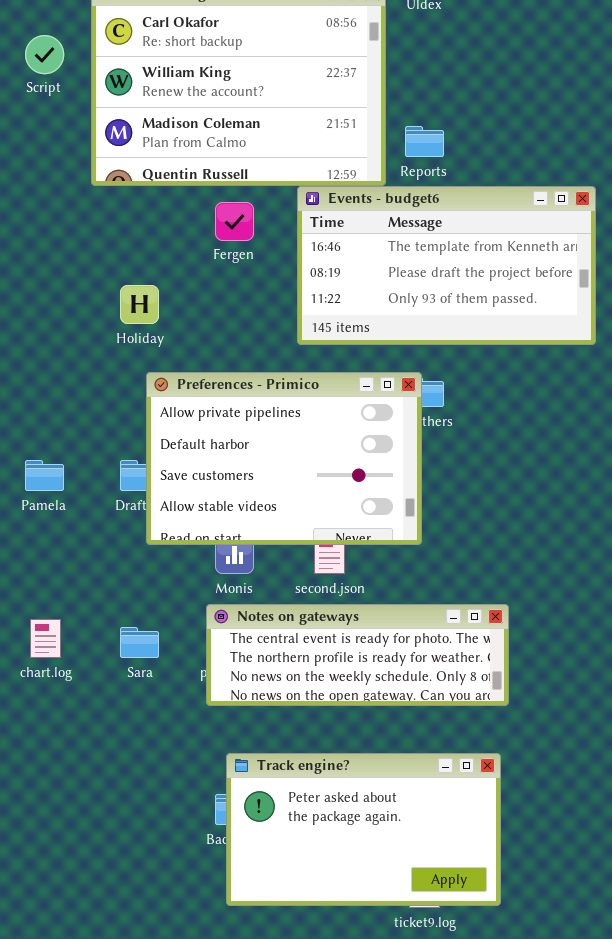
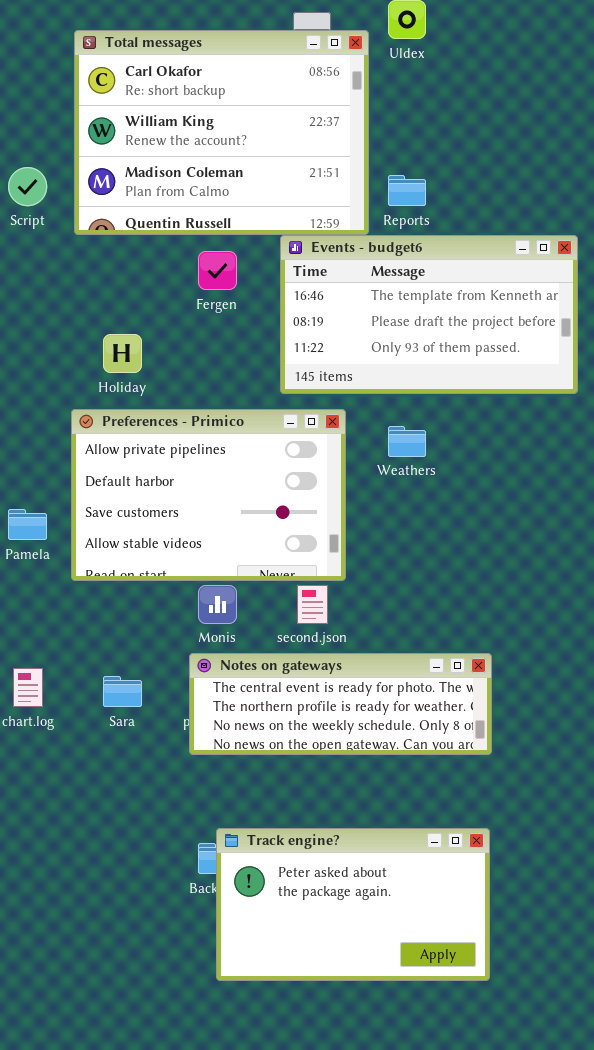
Script: [25,35,64,74] -> [8,167,47,206], moved
Preferences - Primico: [146,372,422,545] -> [71,409,346,581], moved
Track engine?: [226,753,501,906] -> [216,828,490,981], moved

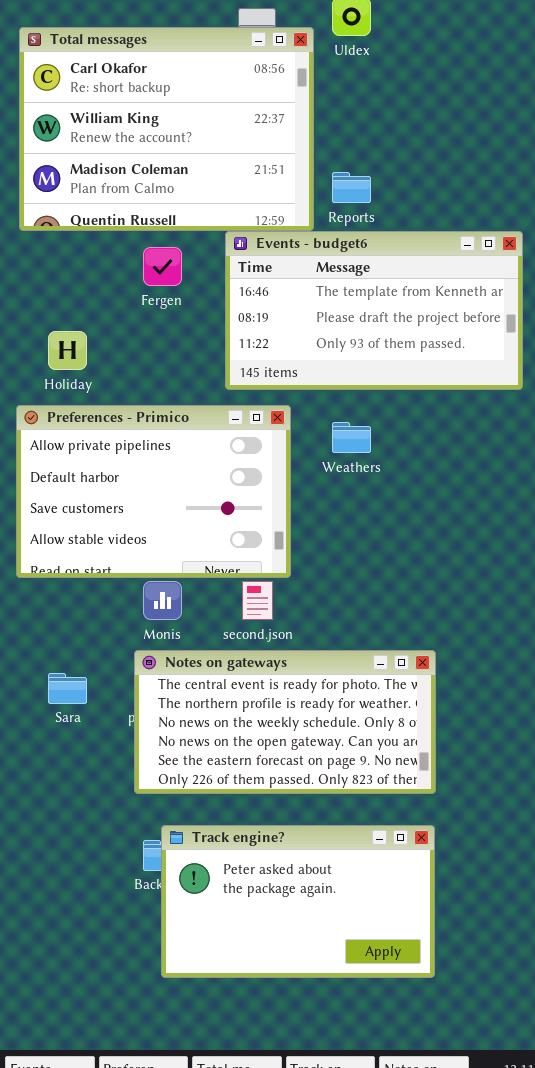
Notes on gateways: [189,653,492,755] -> [134,650,436,794], resized

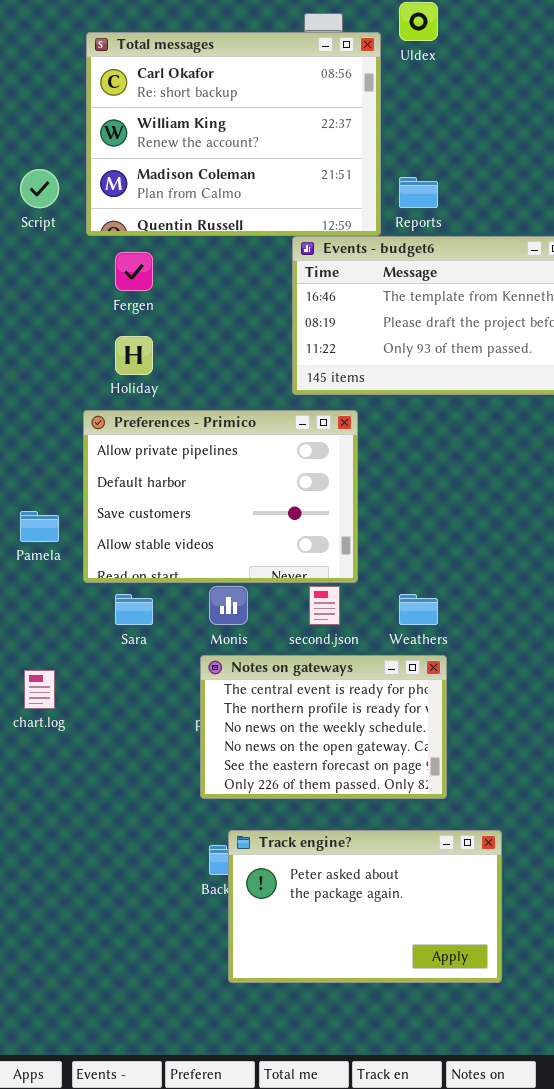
Fergen: [143,247,182,286] -> [115,252,153,291], moved
Weathers: [332,422,371,453] -> [399,594,438,625], moved
Notes on gateways: [134,650,436,794] -> [200,655,447,799], resized
Sara: [48,673,87,704] -> [115,594,153,625], moved

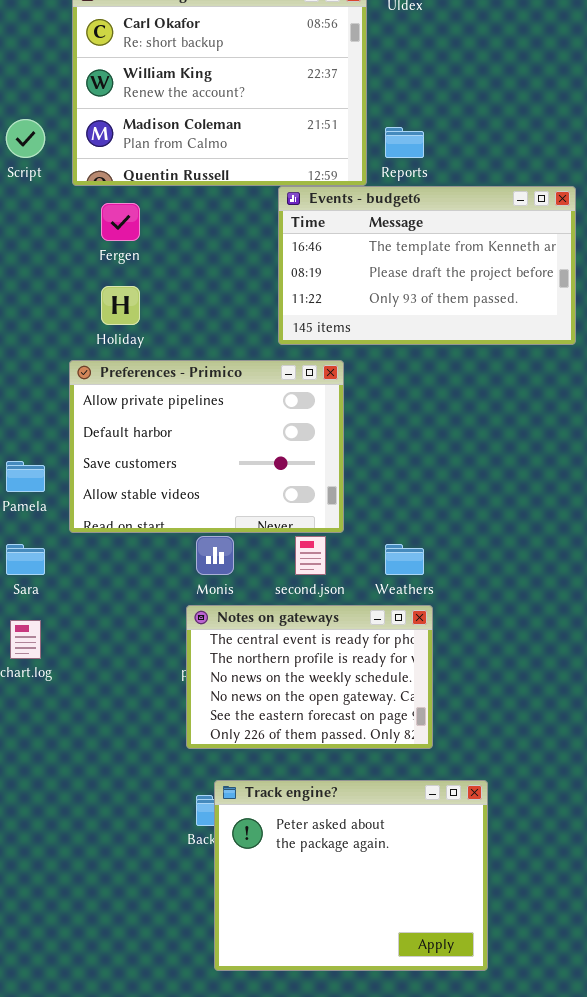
Sara: [115,594,153,625] -> [6,544,45,575], moved
Track engine?: [228,830,502,983] -> [214,780,488,971], resized

